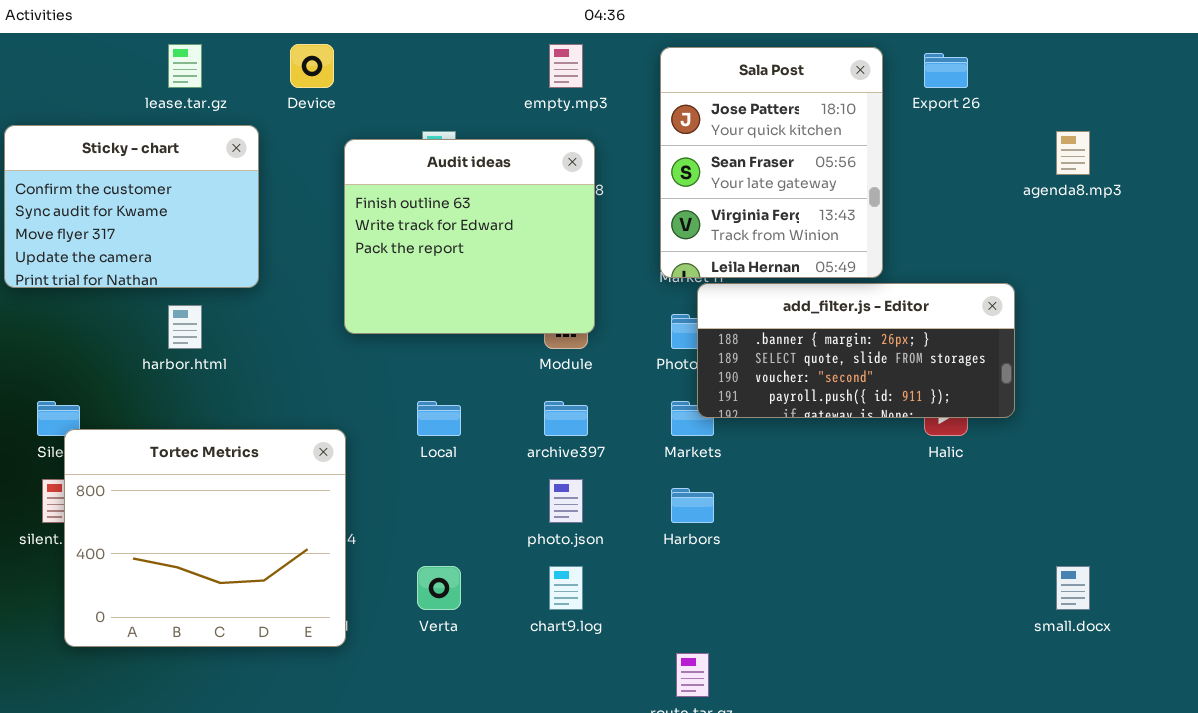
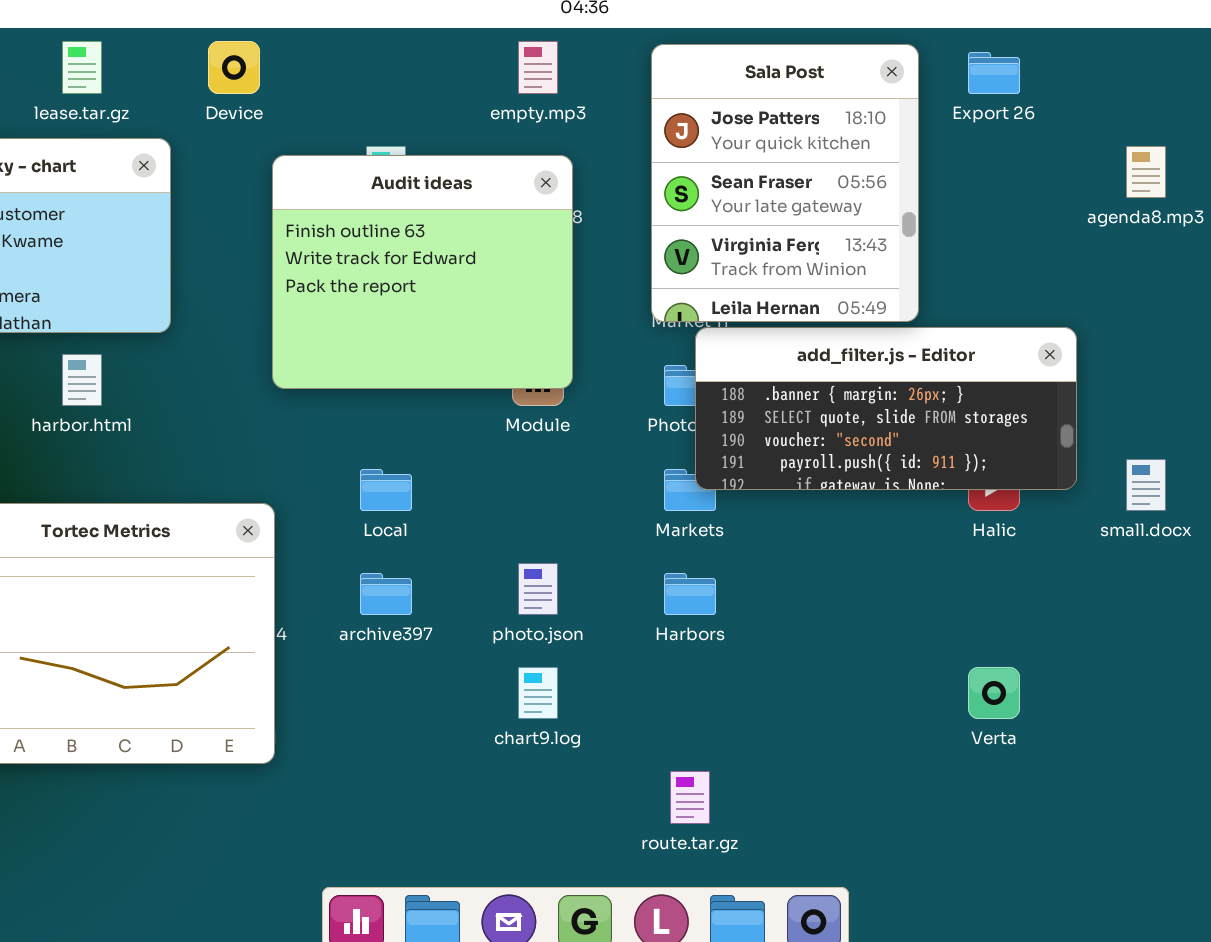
archive397: [544,401,588,436] -> [360,573,412,615], moved
Verta: [417,566,461,610] -> [968,667,1020,719], moved
small.docx: [1056,566,1090,610] -> [1126,459,1166,511], moved

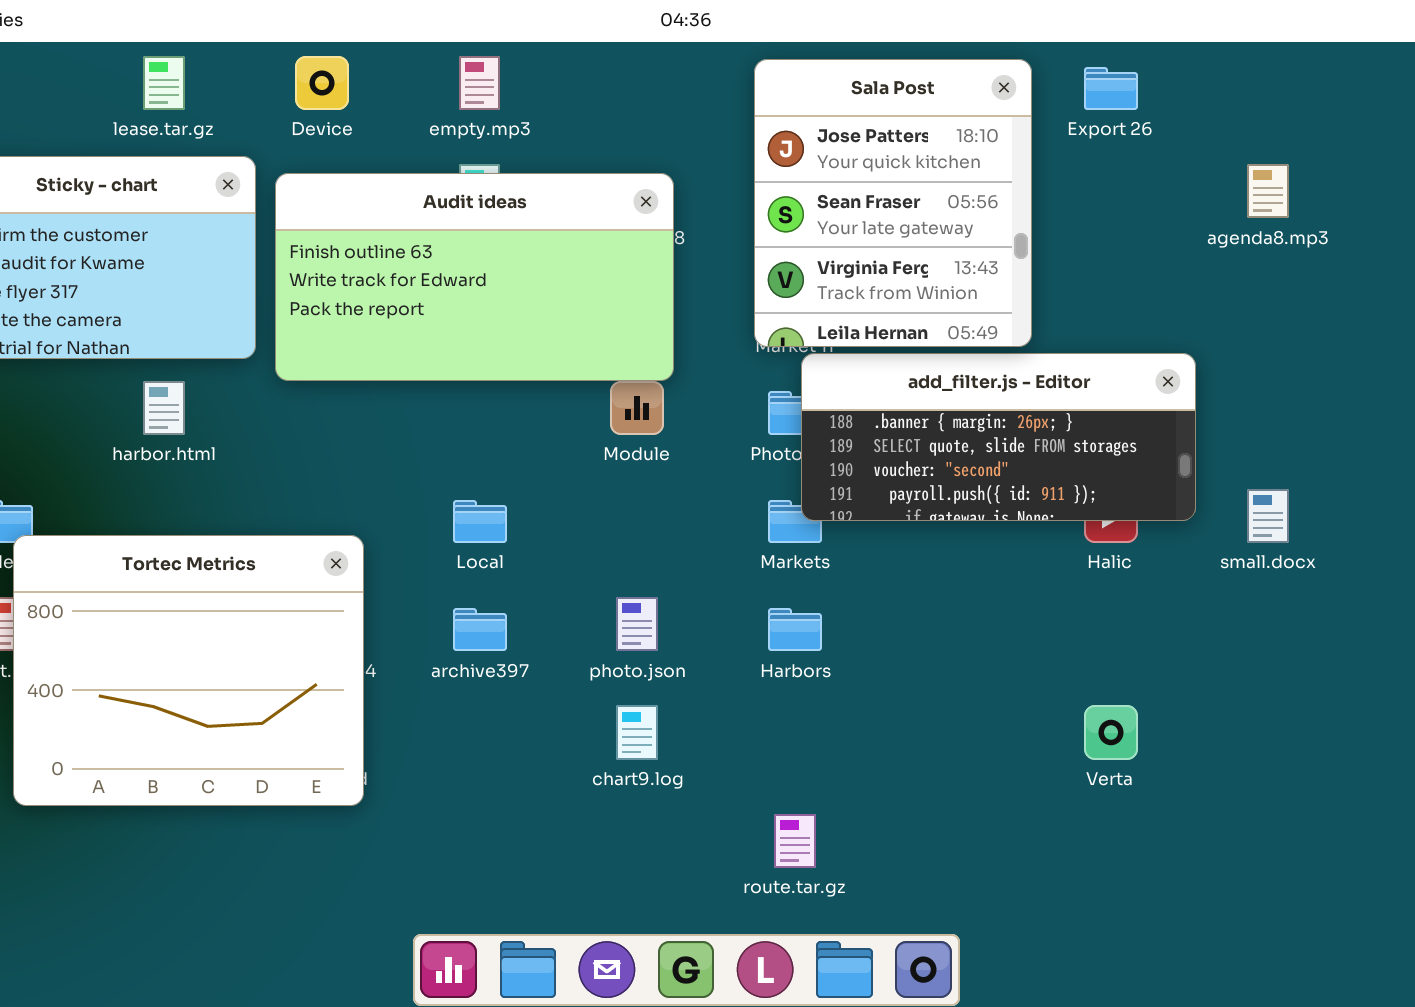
empty.mp3: [518,41,558,94] -> [459,56,500,110], moved
Audit ideas: [272,155,573,389] -> [275,173,674,381], resized

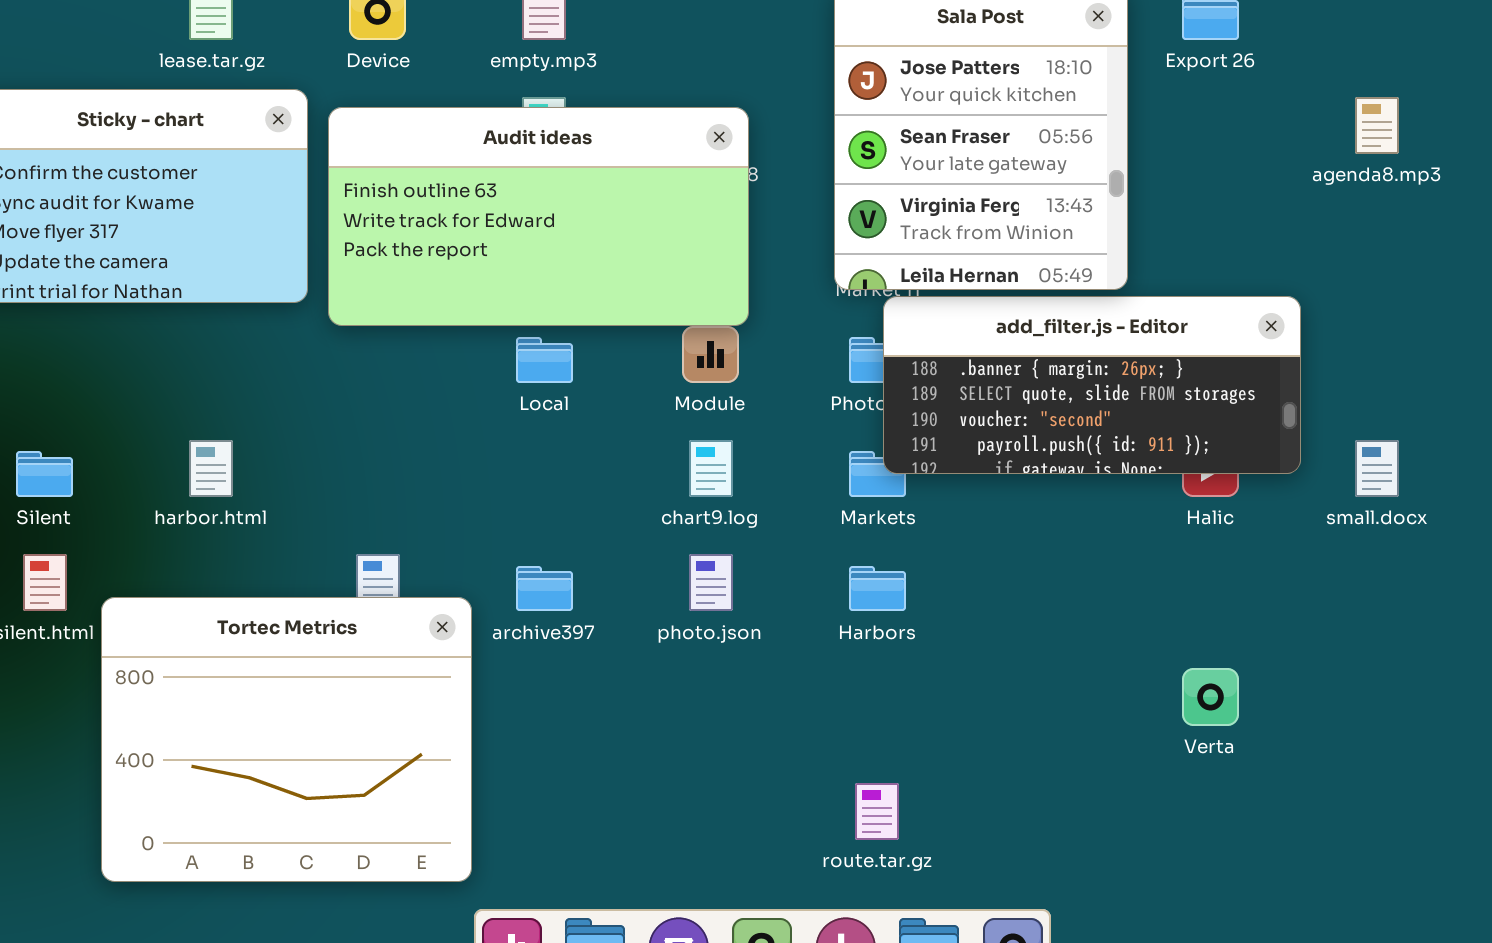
harbor.html: [143,381,185,435] -> [189,440,233,497], moved
Local: [453,500,507,543] -> [516,337,573,383], moved
Tortec Metrics: [13,535,364,806] -> [101,597,472,882], moved
chart9.log: [616,705,658,760] -> [689,440,733,497], moved

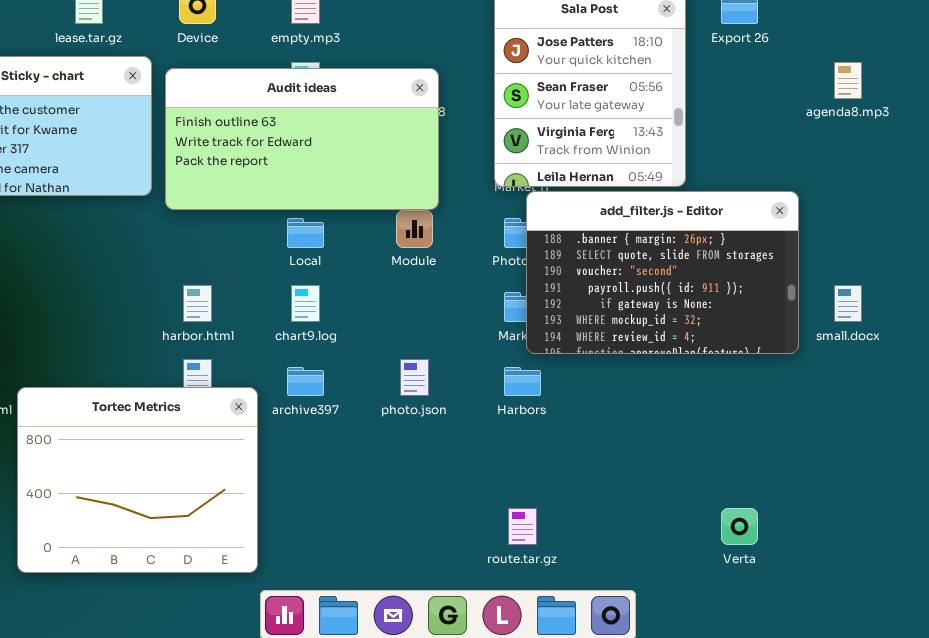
add_filter.js - Editor: [883,296,1301,474] -> [526,191,799,354], resized
harbor.html: [189,440,233,497] -> [183,285,212,322], moved
chart9.log: [689,440,733,497] -> [291,285,320,322], moved
Verta: [1182,668,1239,726] -> [721,508,758,545], moved

